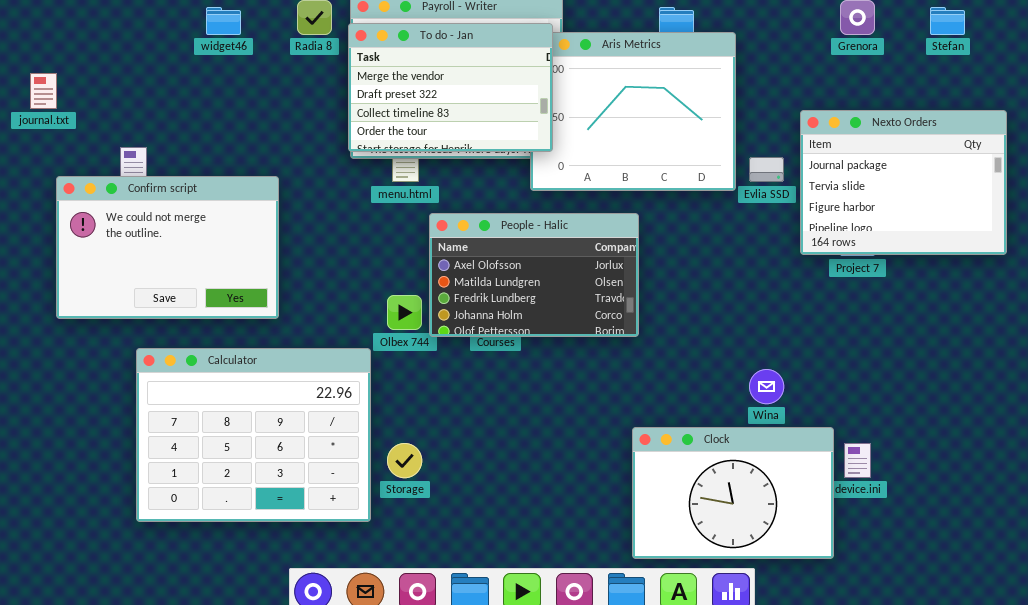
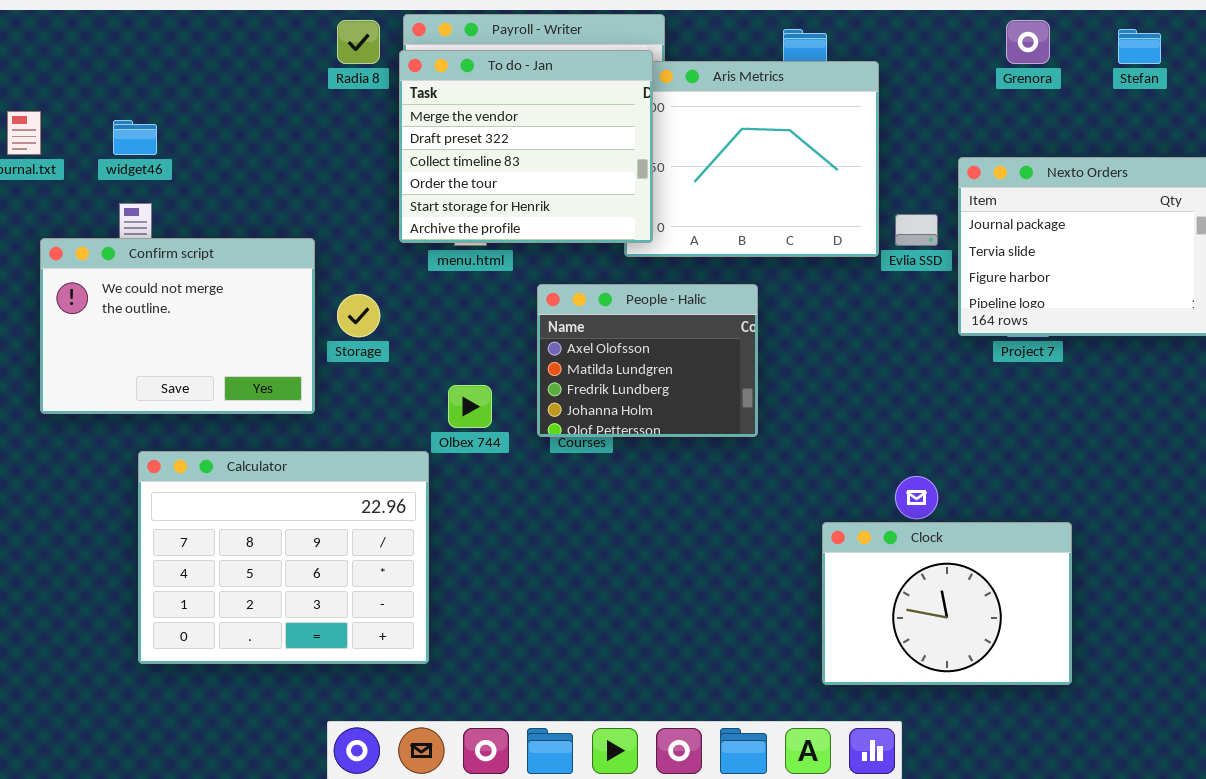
widget46: [206,7,241,35] -> [113,120,157,155], moved
To do - Jan: [348,23,553,152] -> [399,50,653,243], resized
People - Halic: [429,213,639,337] -> [537,284,758,437], resized
Clock: [632,427,834,559] -> [822,522,1072,685], moved
Storage: [387,443,422,478] -> [337,294,380,337], moved

